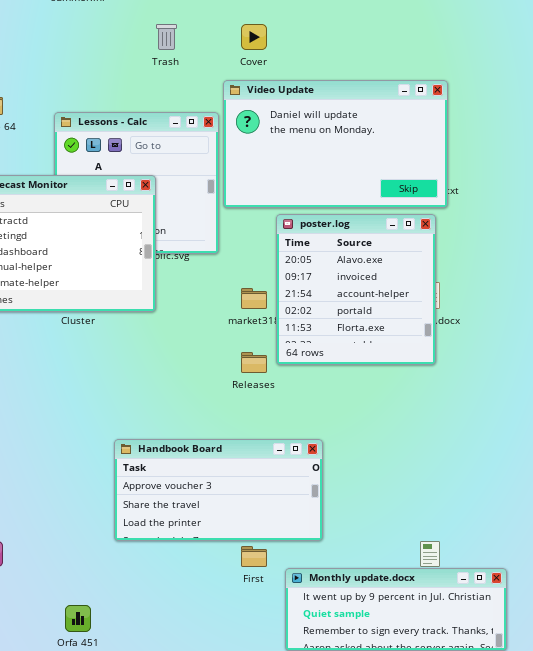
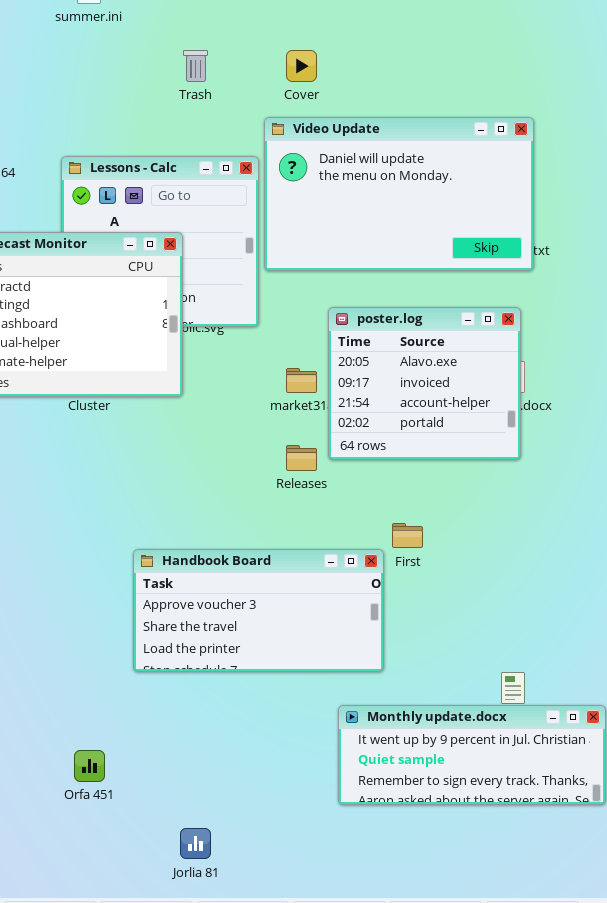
poster.log: [276,214,436,365] -> [328,307,521,460], resized
First: [241,546,267,567] -> [392,523,423,548], moved

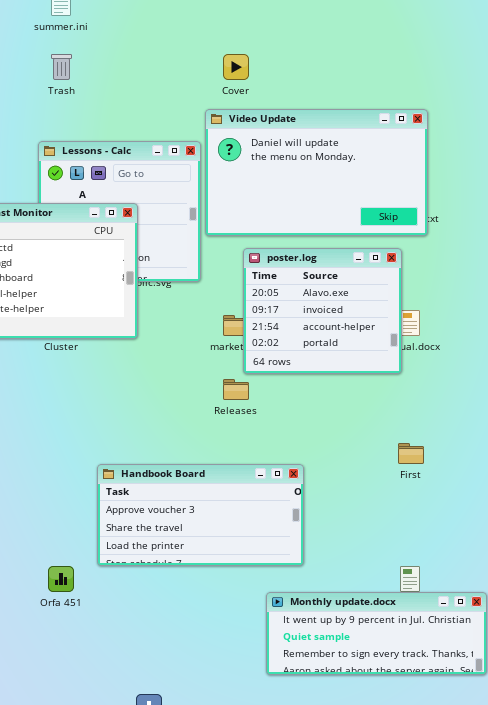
Trash: [183,50,208,82] -> [51,54,72,80], moved
poster.log: [328,307,521,460] -> [243,248,402,374], moved
First: [392,523,423,548] -> [398,443,424,464], moved
Orfa 451: [74,750,105,782] -> [48,566,74,592], moved

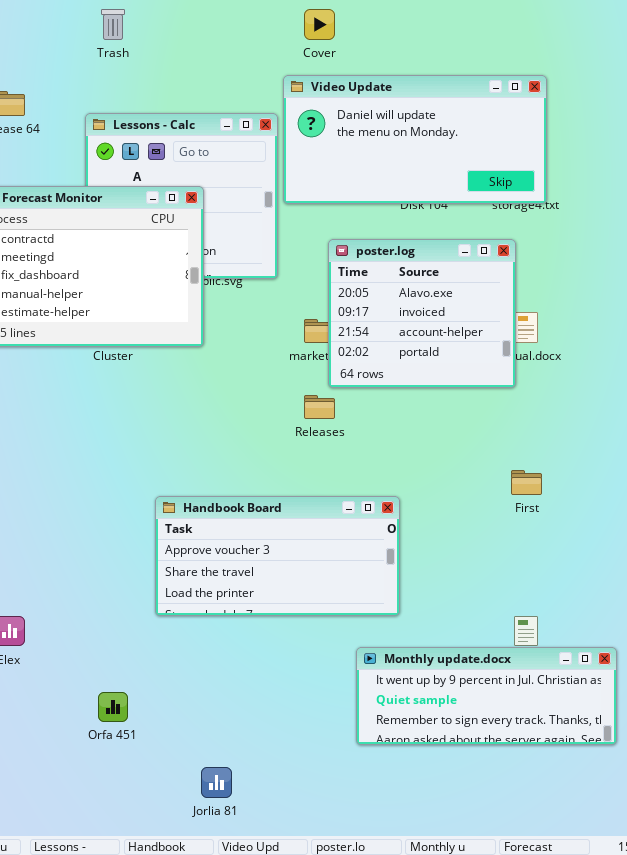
Video Update: [205,109,428,236] -> [283,75,547,204], resized
Orfa 451: [48,566,74,592] -> [98,692,128,722], moved

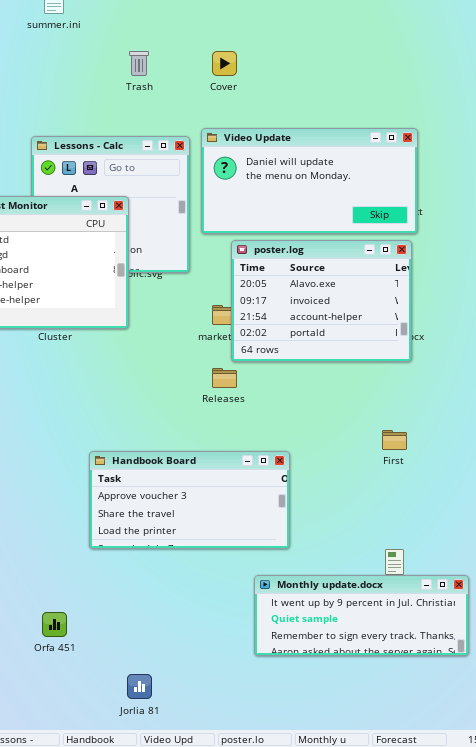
Trash: [101,9,125,40] -> [129,51,149,76], moved
Video Update: [283,75,547,204] -> [201,128,418,234], moved
poster.log: [328,239,516,388] -> [231,240,412,362], resized

